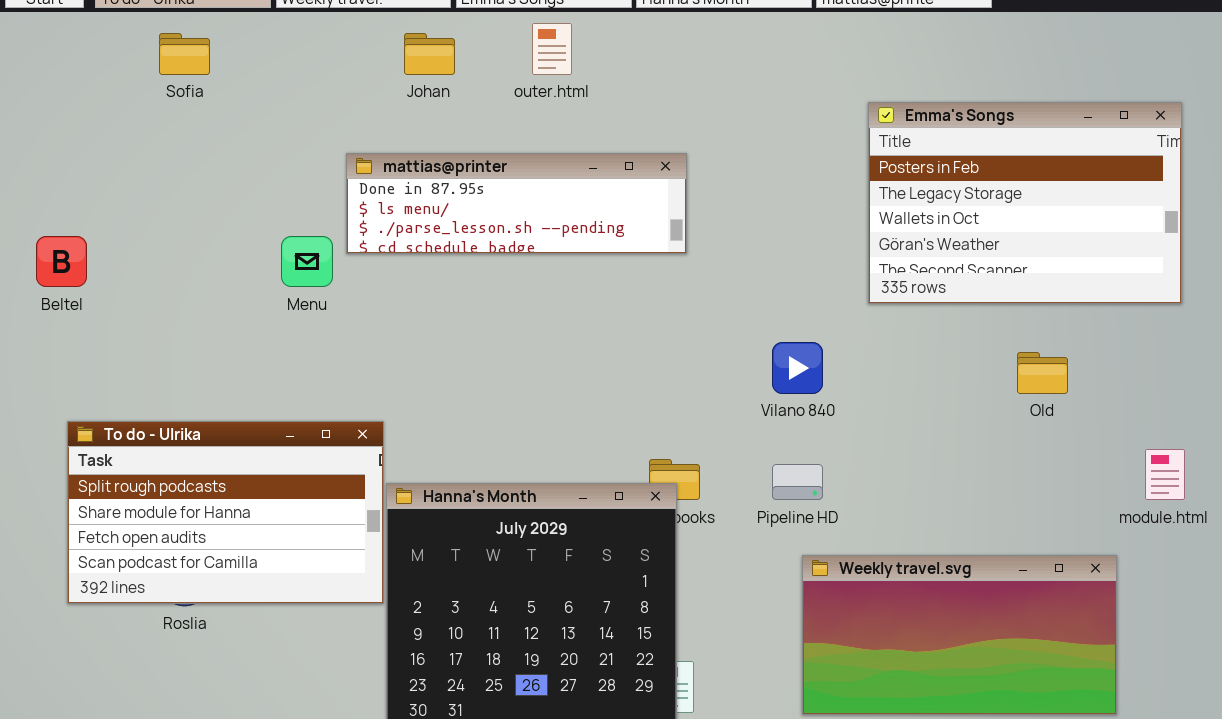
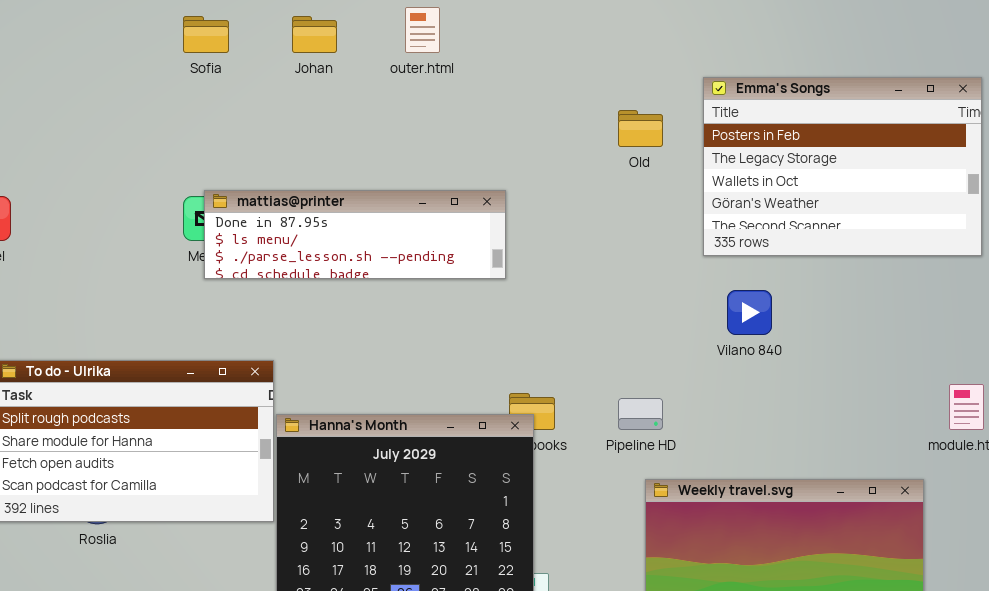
Sofia: [159,33,210,75] -> [183,16,229,53], moved
mattias@printer: [346,153,687,254] -> [204,190,506,279], moved
Vilano 840: [772,342,823,394] -> [727,290,772,335], moved
Old: [1017,352,1068,394] -> [618,110,663,147], moved

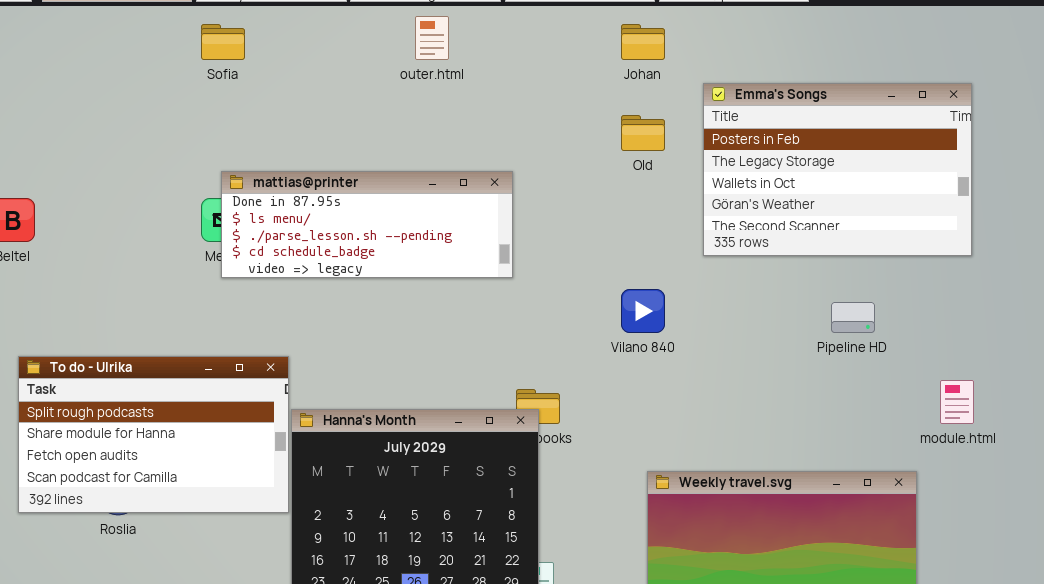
Johan: [292,16,337,53] -> [621,24,665,60], moved
mattias@printer: [204,190,506,279] -> [221,171,513,278], resized
Vilano 840: [727,290,772,335] -> [621,289,665,333], moved
Pipeline HD: [618,398,663,430] -> [831,302,875,333], moved

